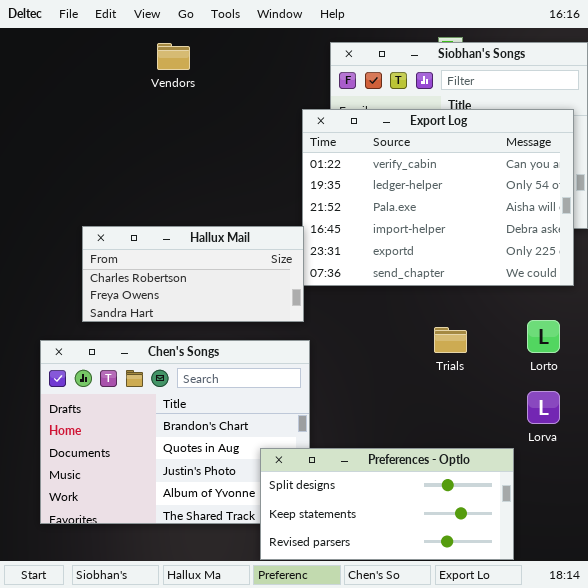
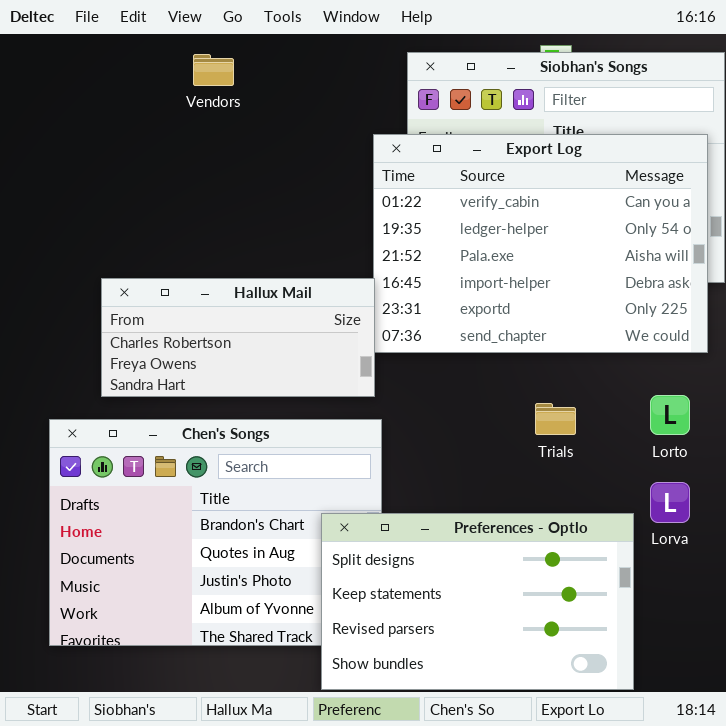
Preferences - Optlo: [260,448,514,560] -> [321,513,634,690], resized

